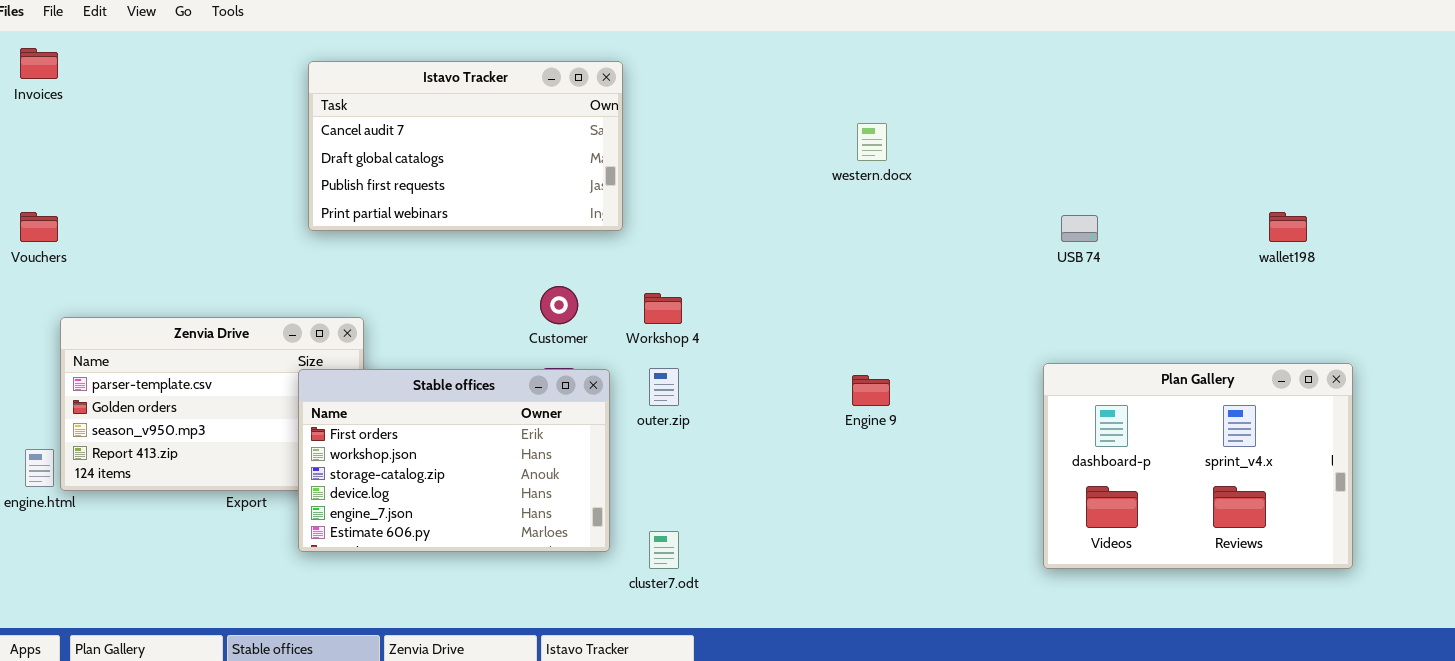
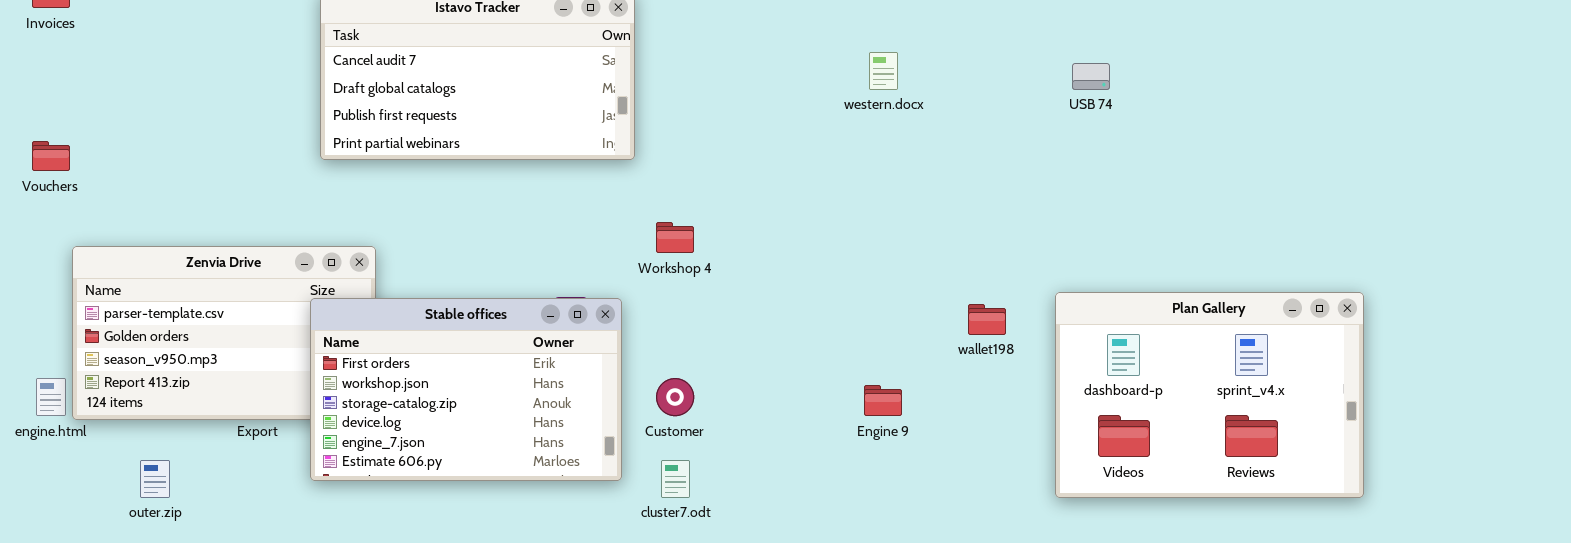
wallet198: [1269,212,1307,242] -> [968,304,1006,335], moved
USB 74: [1061,215,1098,242] -> [1072,63,1110,90], moved
Customer: [540,286,578,324] -> [656,378,694,416], moved
outer.zip: [649,368,679,406] -> [140,460,170,498], moved
Engine 9: [852,375,890,406] -> [864,385,902,416], moved

